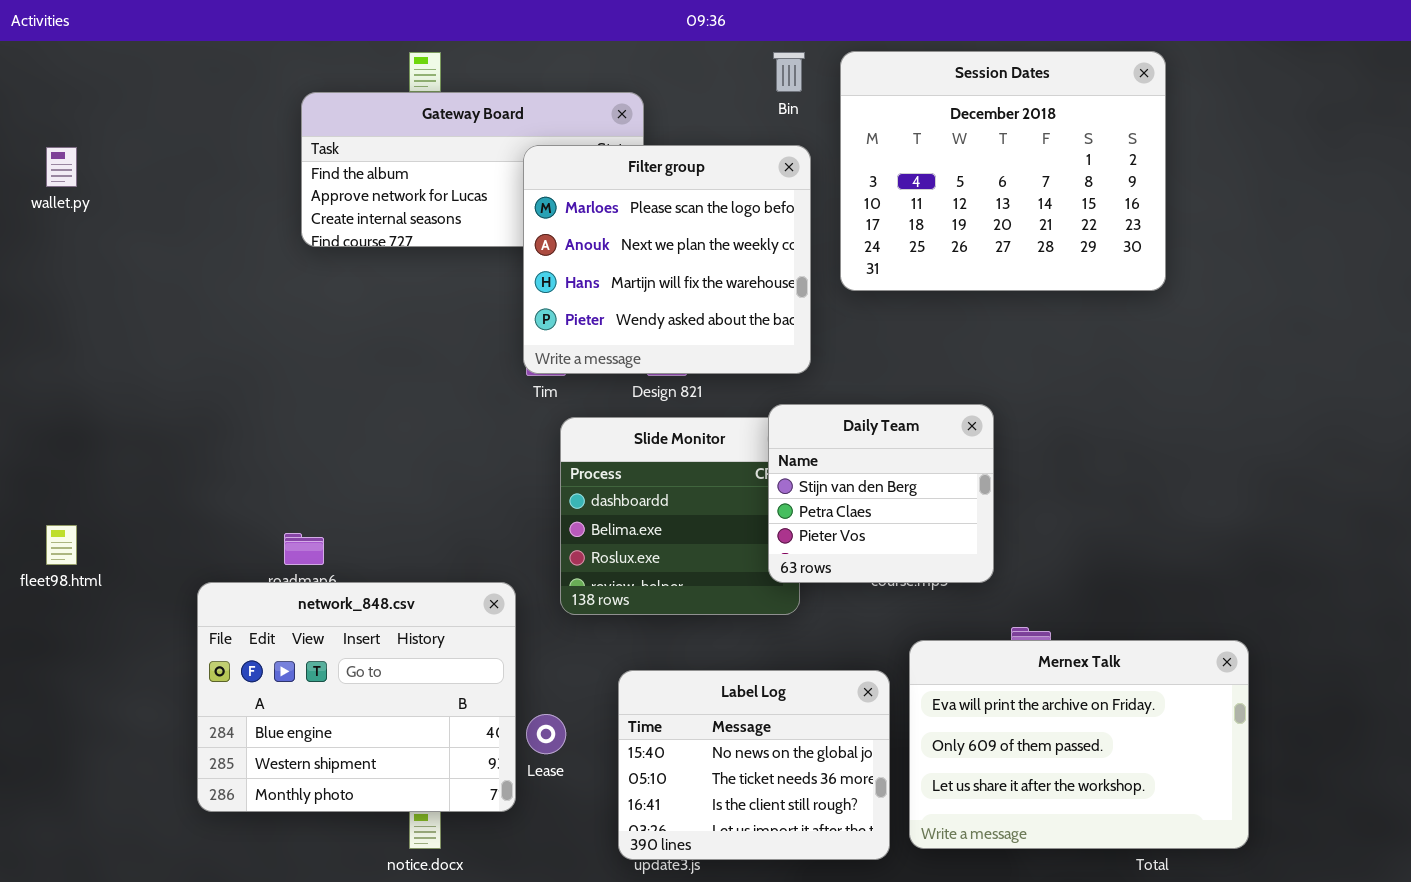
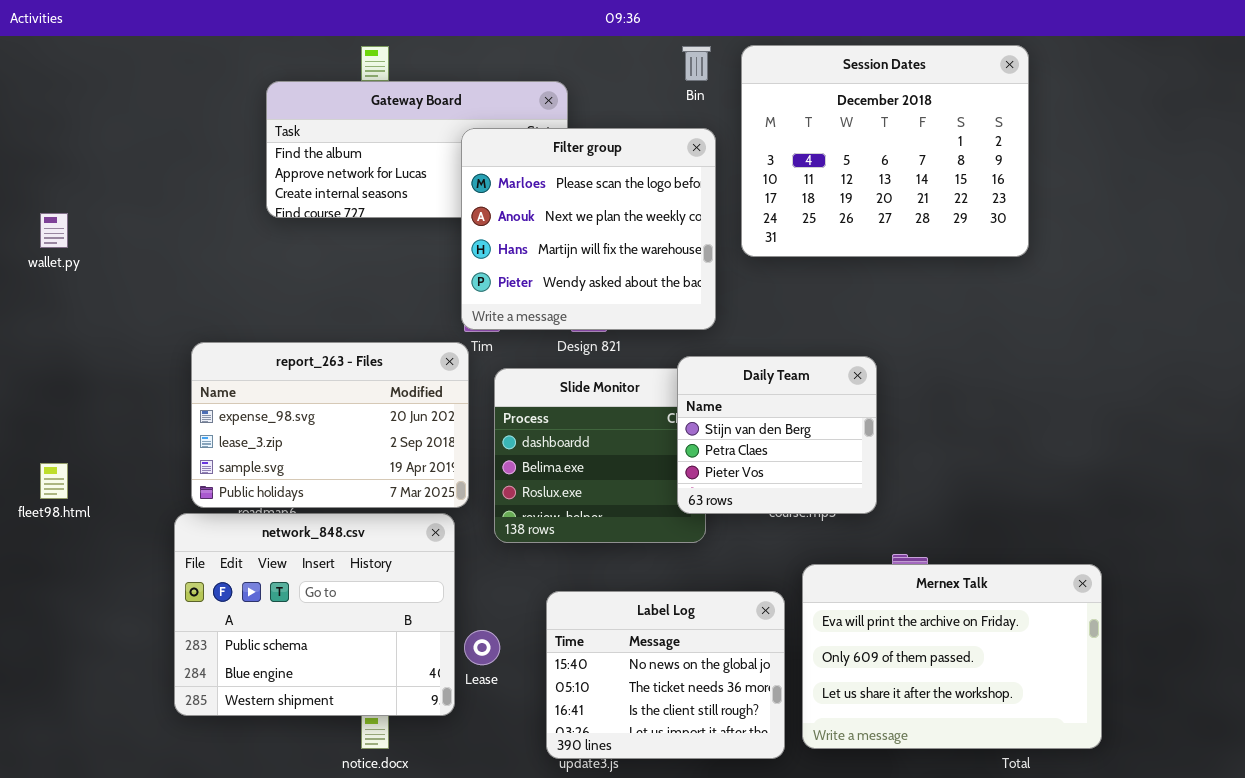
wallet.py: [46,147,77,187] -> [40,213,68,248], moved
report_263 - Files: none -> [191,342,469,508], opened
network_848.csv: [197,582,516,812] -> [174,513,455,716], scrolled up 1 row

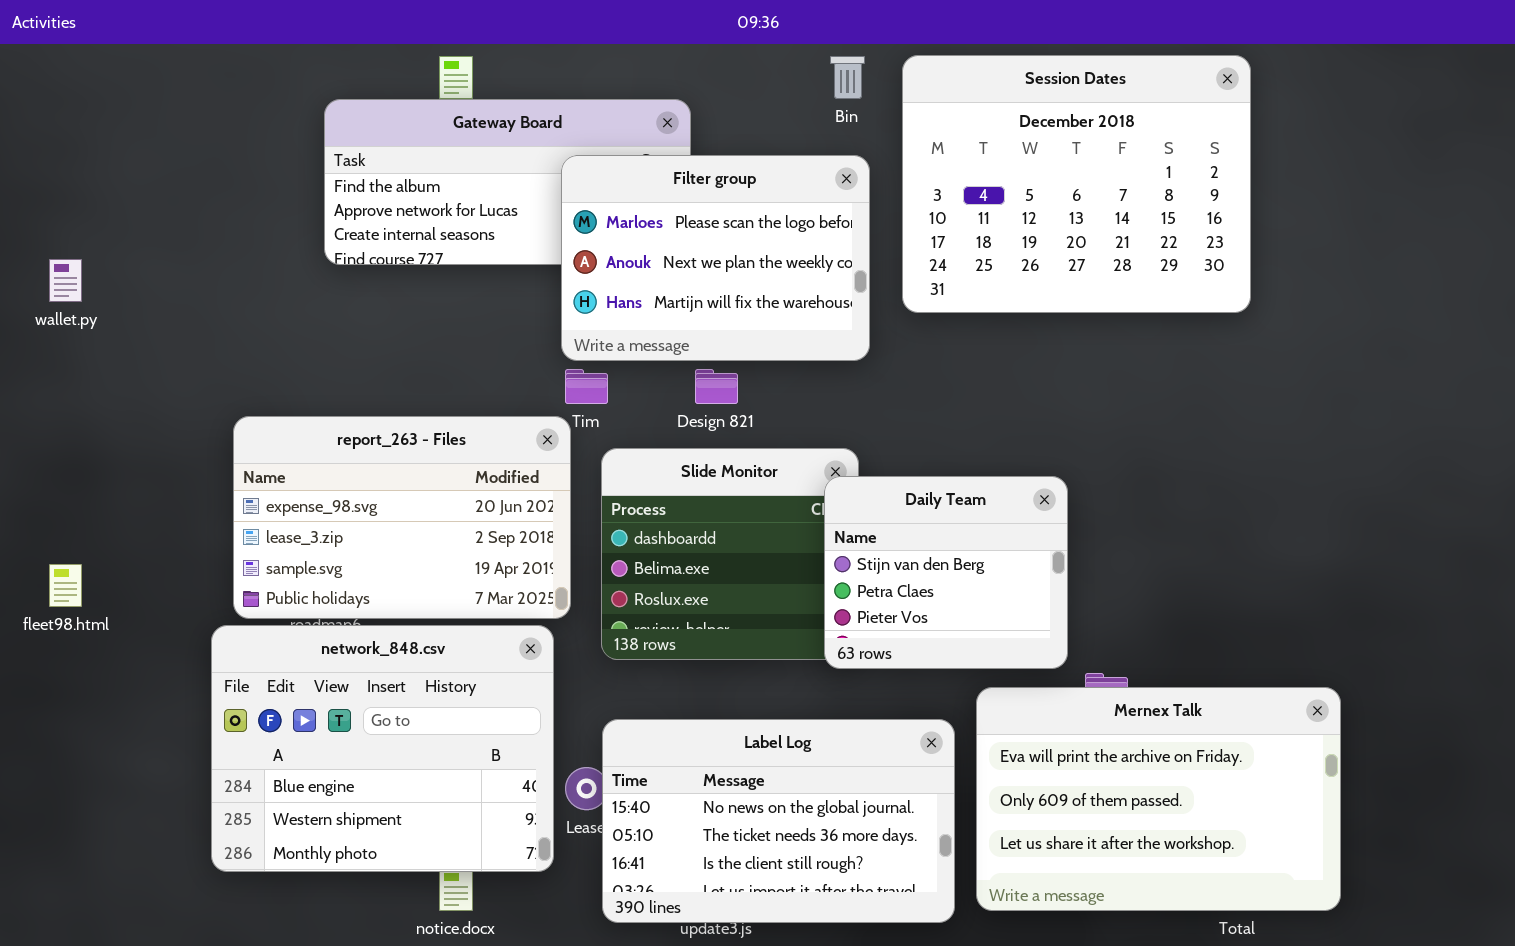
Filter group: [461,128,716,330] -> [561,155,870,361], resized
Daily Team: [677,356,877,514] -> [824,476,1068,669], moved
network_848.csv: [174,513,455,716] -> [211,625,554,872], scrolled down 1 row
Label Log: [546,591,785,759] -> [602,719,955,923], resized

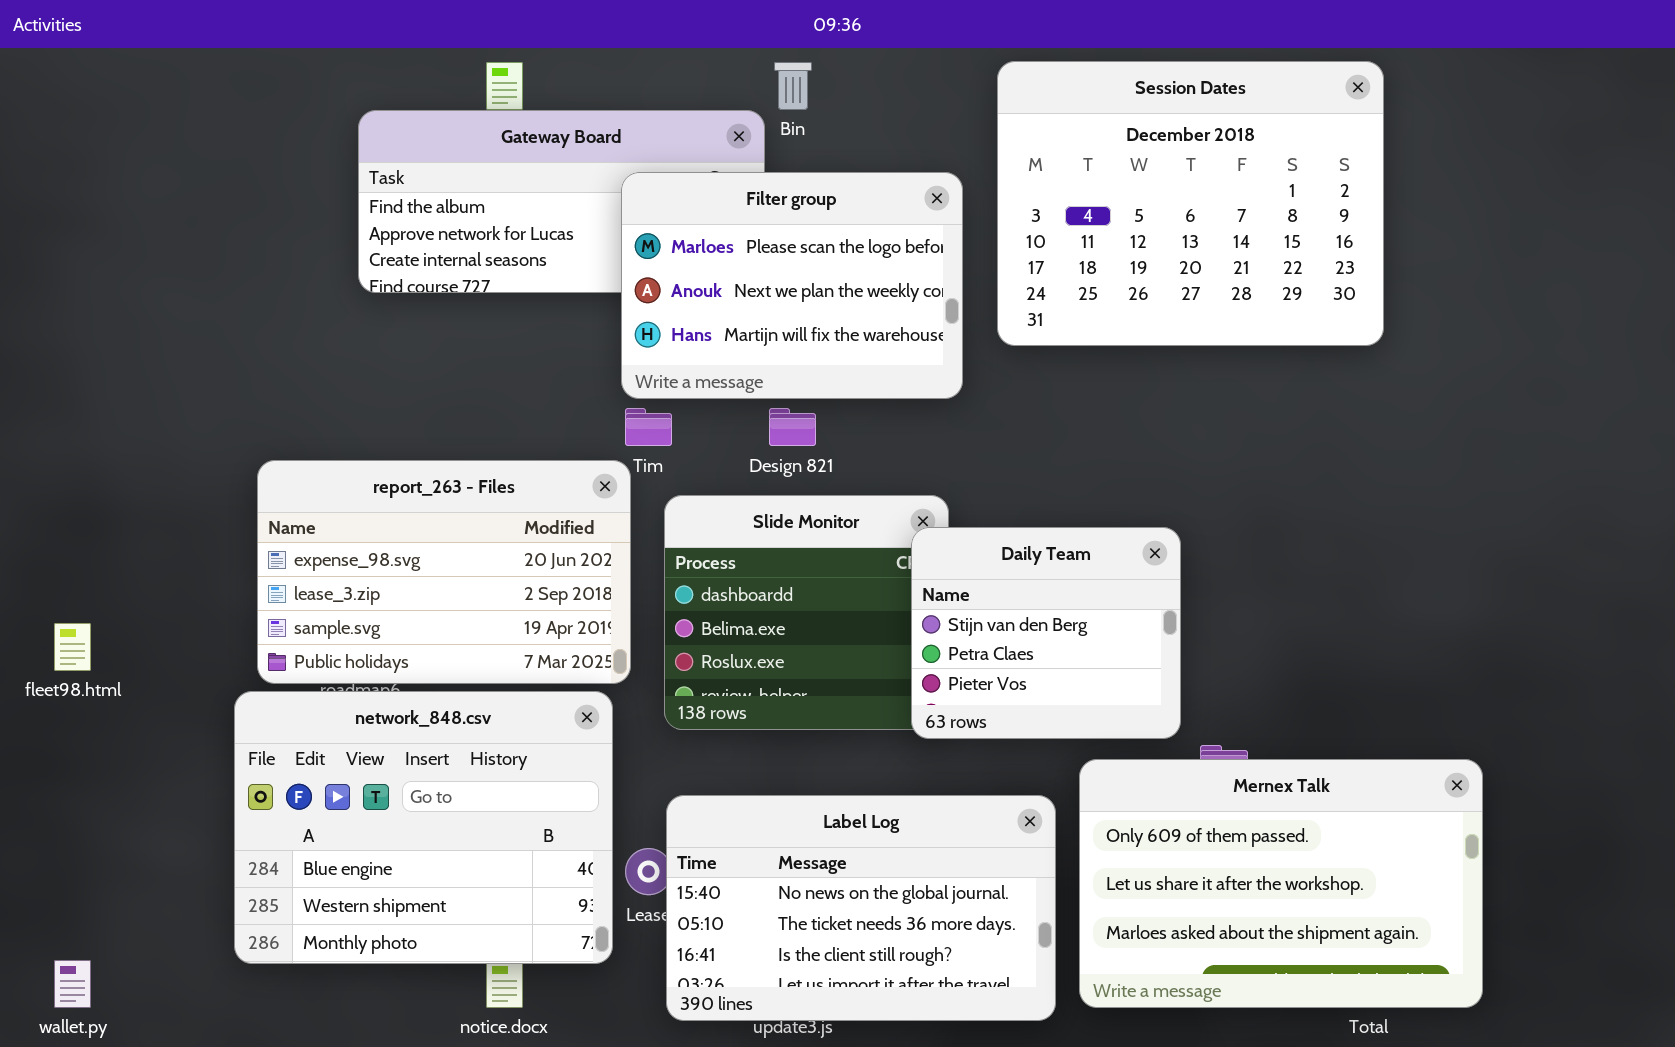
Bin: [830,56,865,99] -> [774,62,812,110], moved
wallet.py: [49,259,82,302] -> [54,960,91,1008], moved
Mernex Talk: [976,687,1341,911] -> [1079,759,1483,1008], scrolled down 1 row

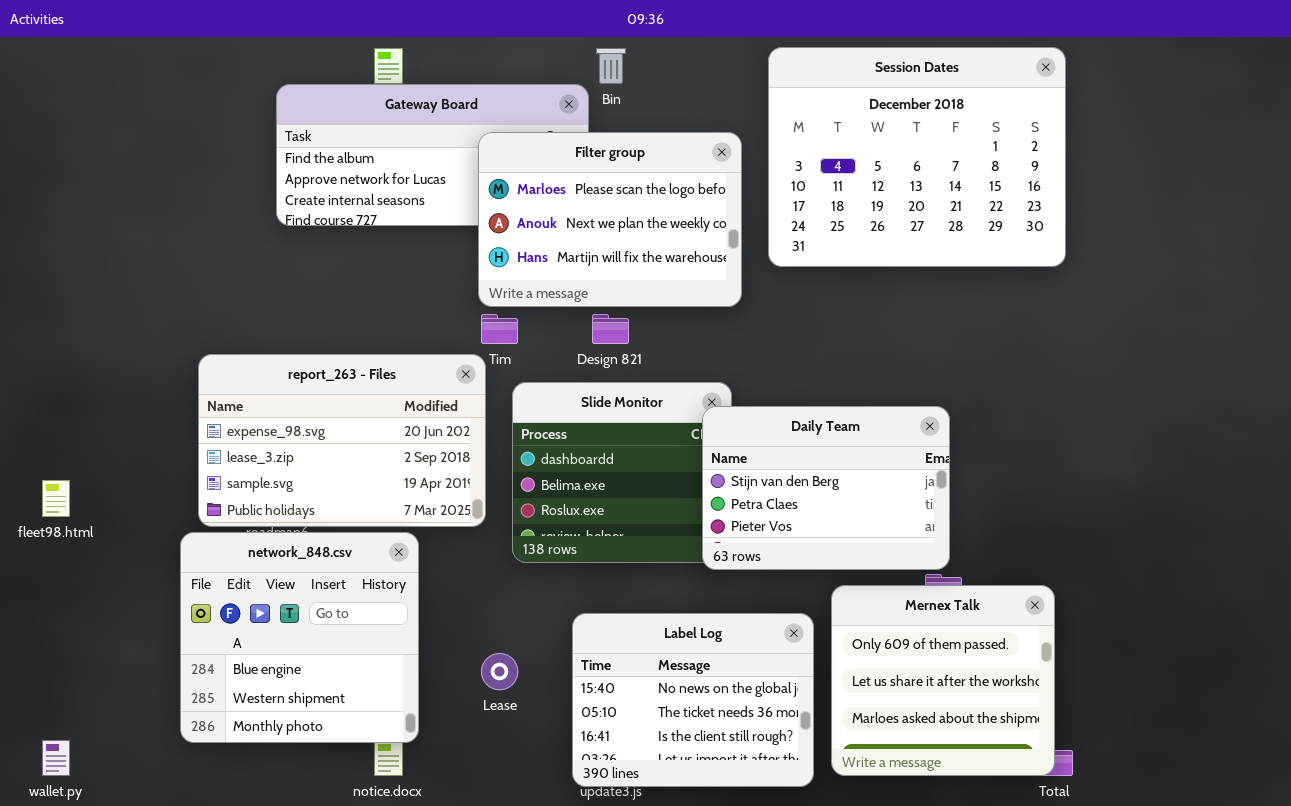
Daily Team: [911,527,1181,739] -> [702,406,950,570], resized
network_848.csv: [234,691,613,964] -> [180,532,419,743], resized
Mernex Talk: [1079,759,1483,1008] -> [831,585,1055,776], resized
Label Log: [666,795,1056,1021] -> [572,613,814,787], resized

